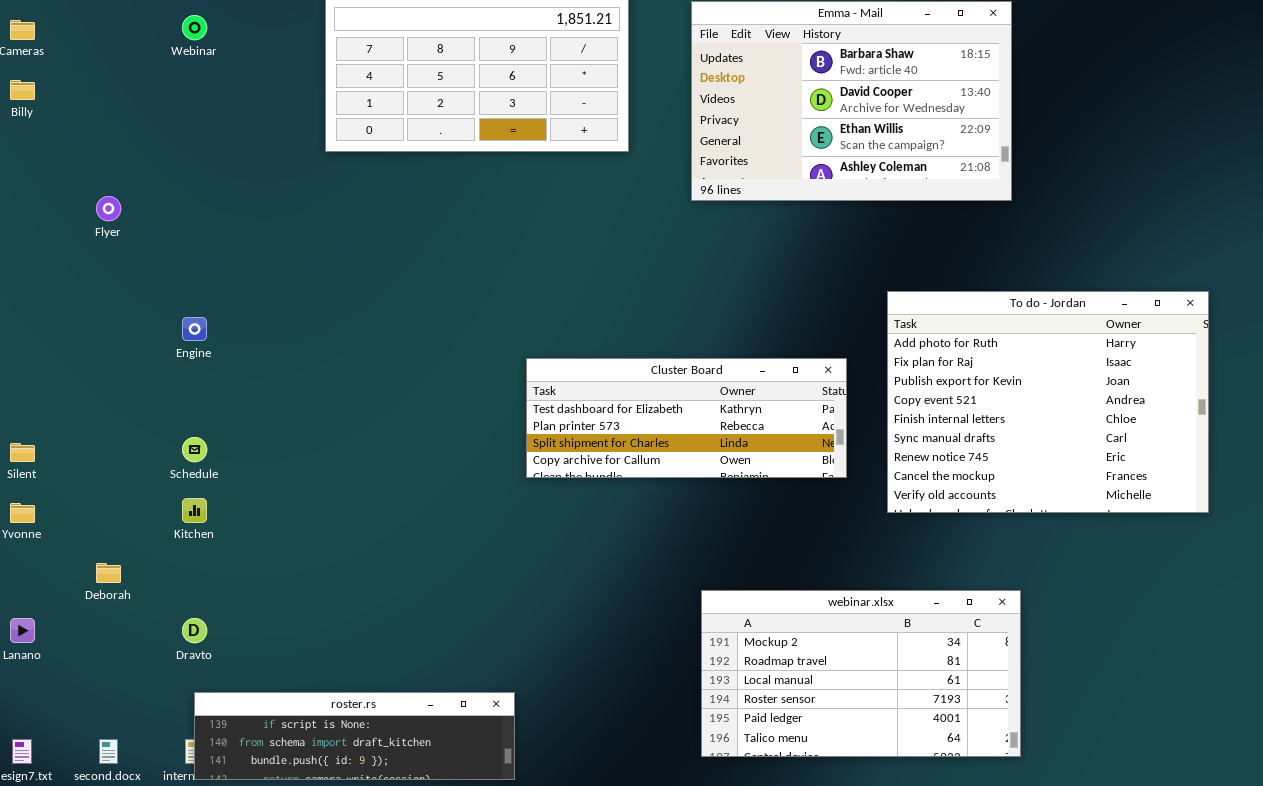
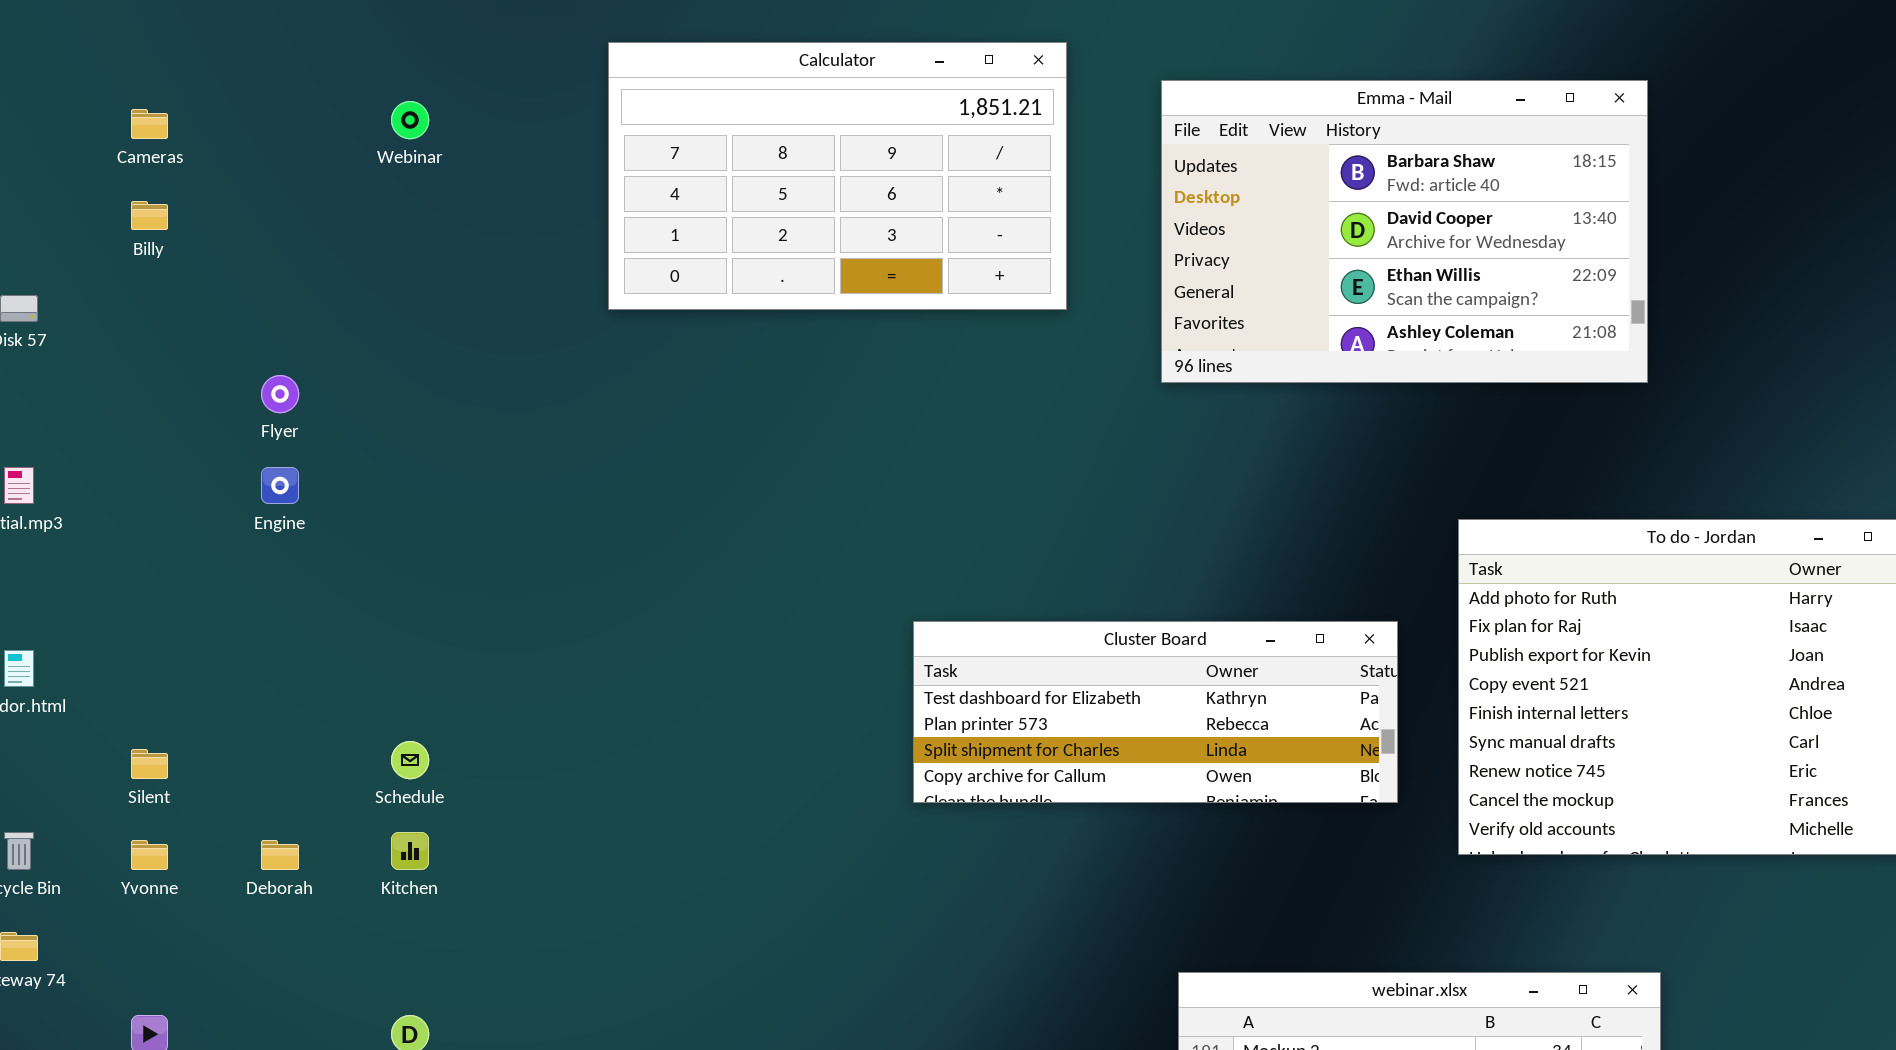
Engine: [182,317,207,341] -> [261,467,299,504], moved
Deborah: [96,563,121,583] -> [261,840,299,870], moved

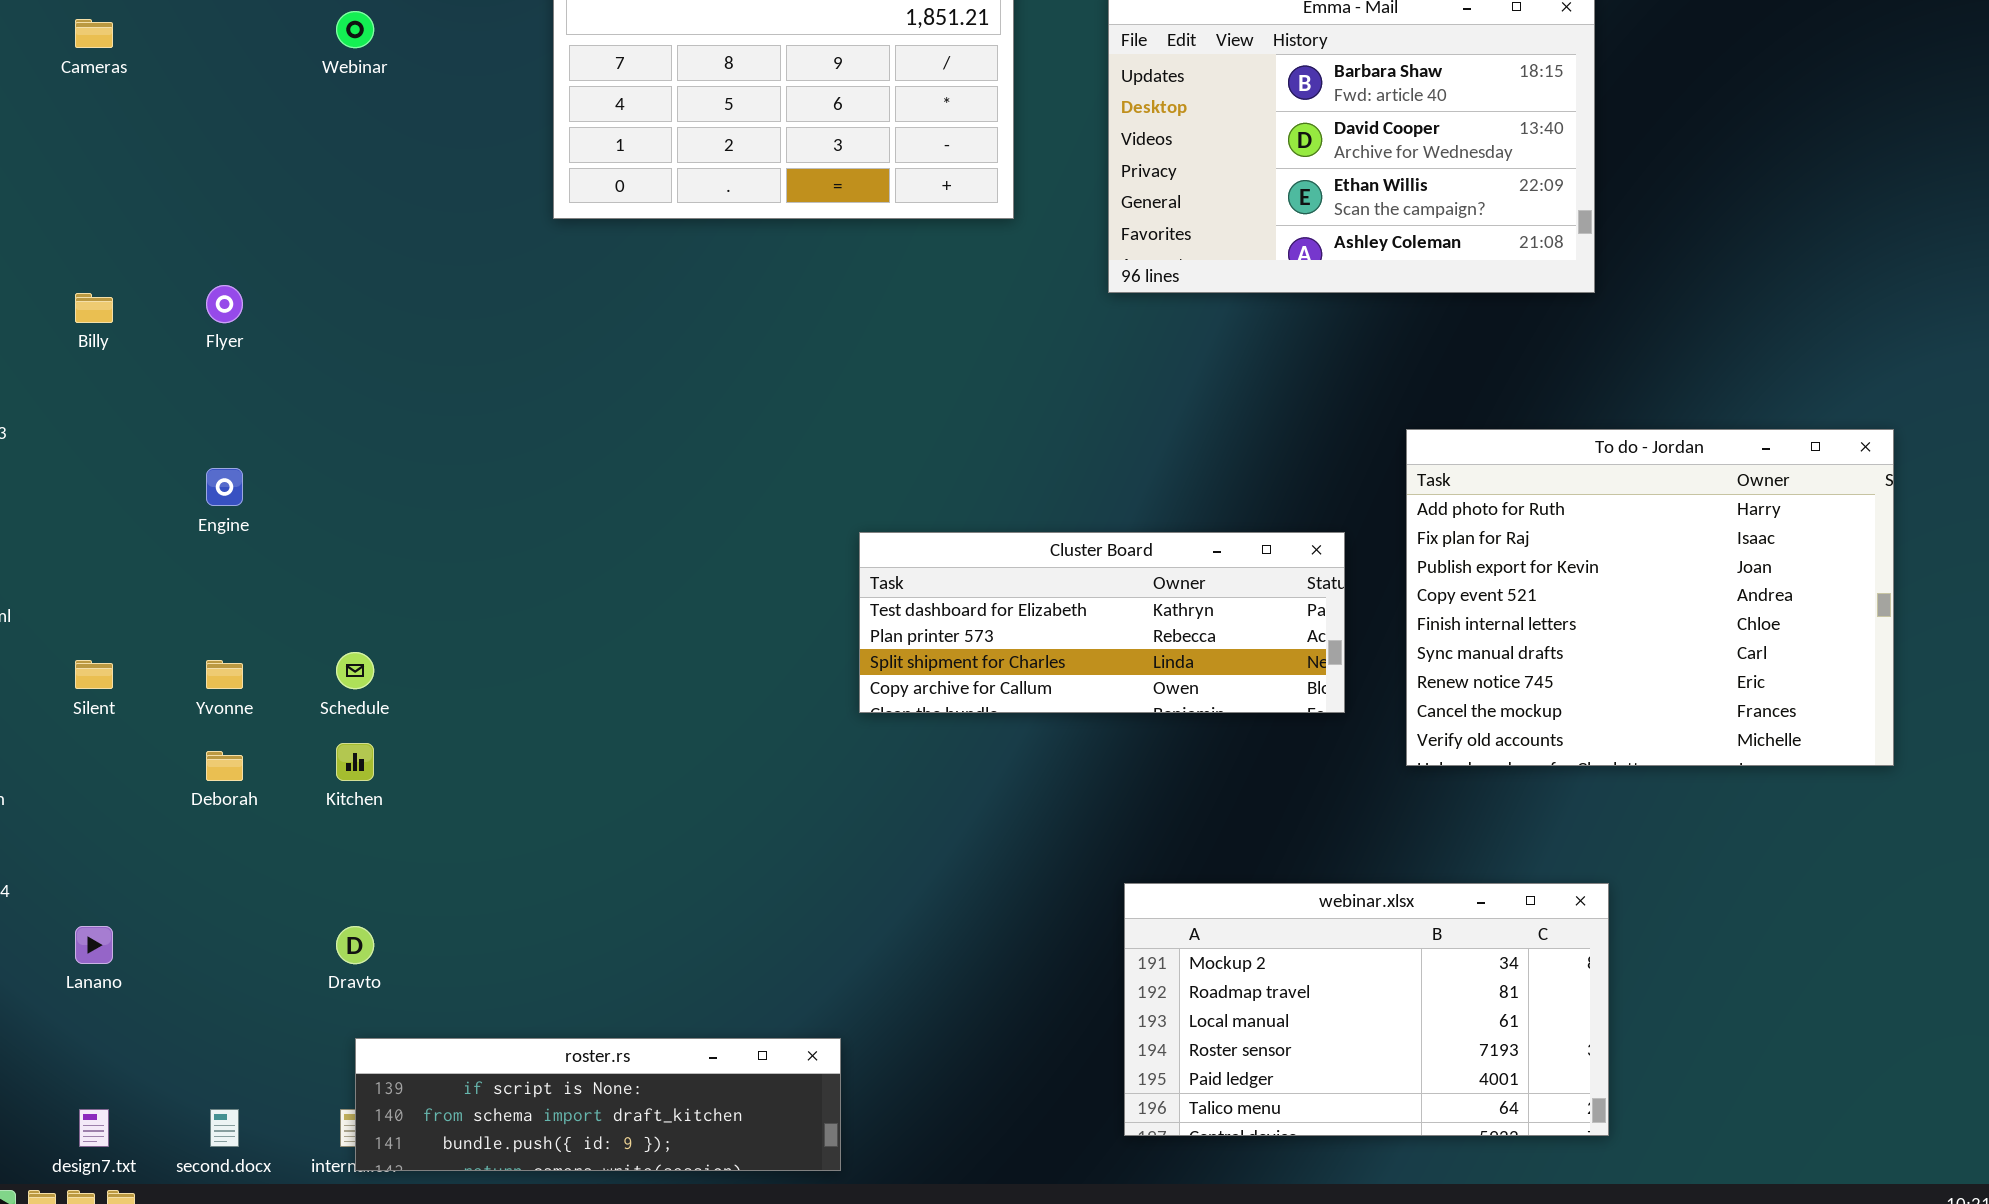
Billy: [131,201,168,230] -> [75,293,113,323], moved
Engine: [261,467,299,504] -> [206,468,243,506], moved
Yvonne: [131,840,168,870] -> [206,660,243,689], moved

